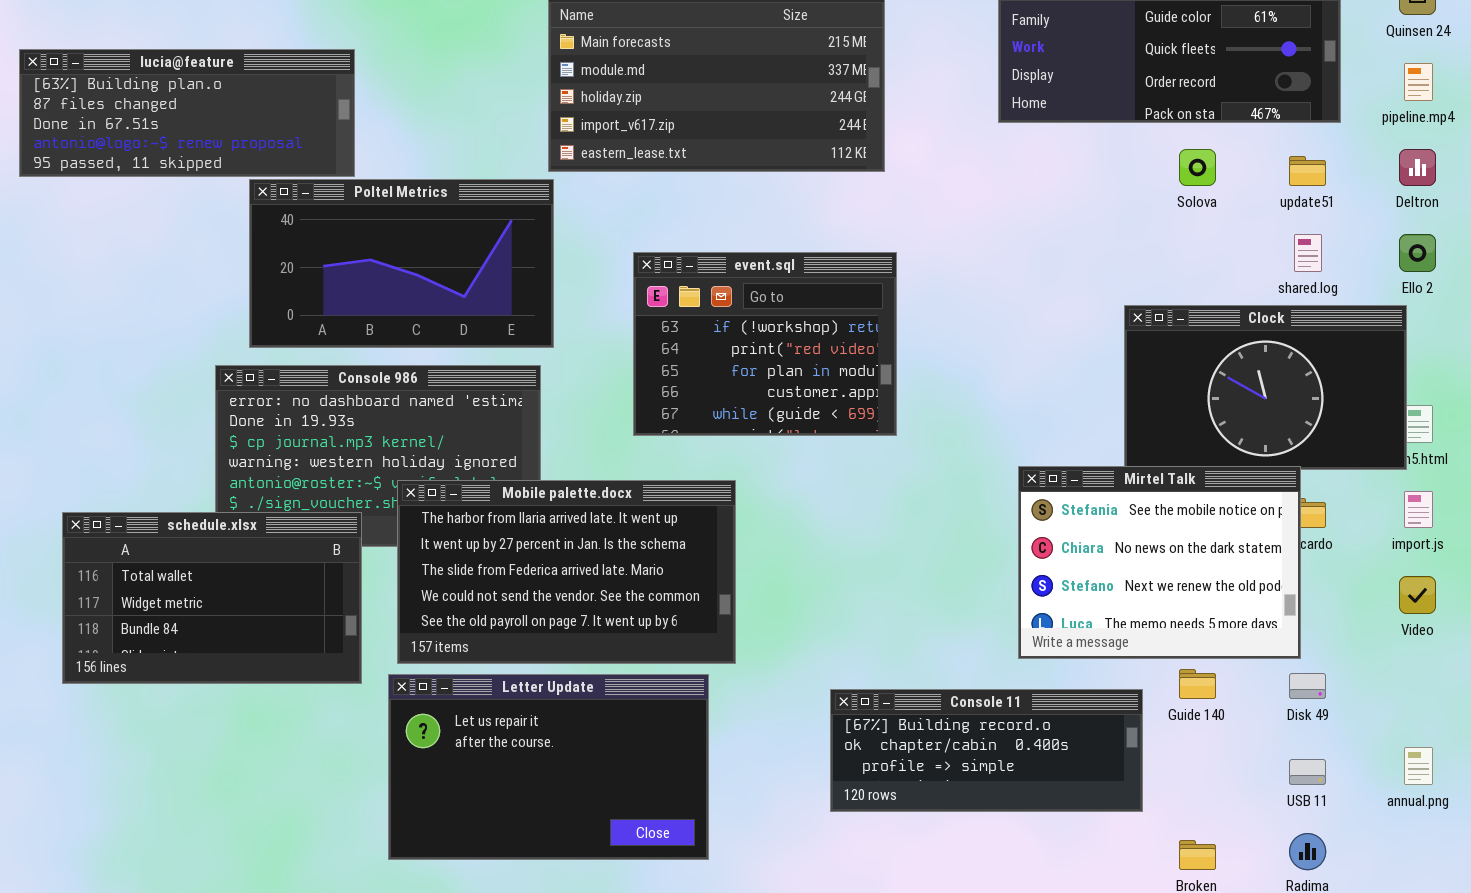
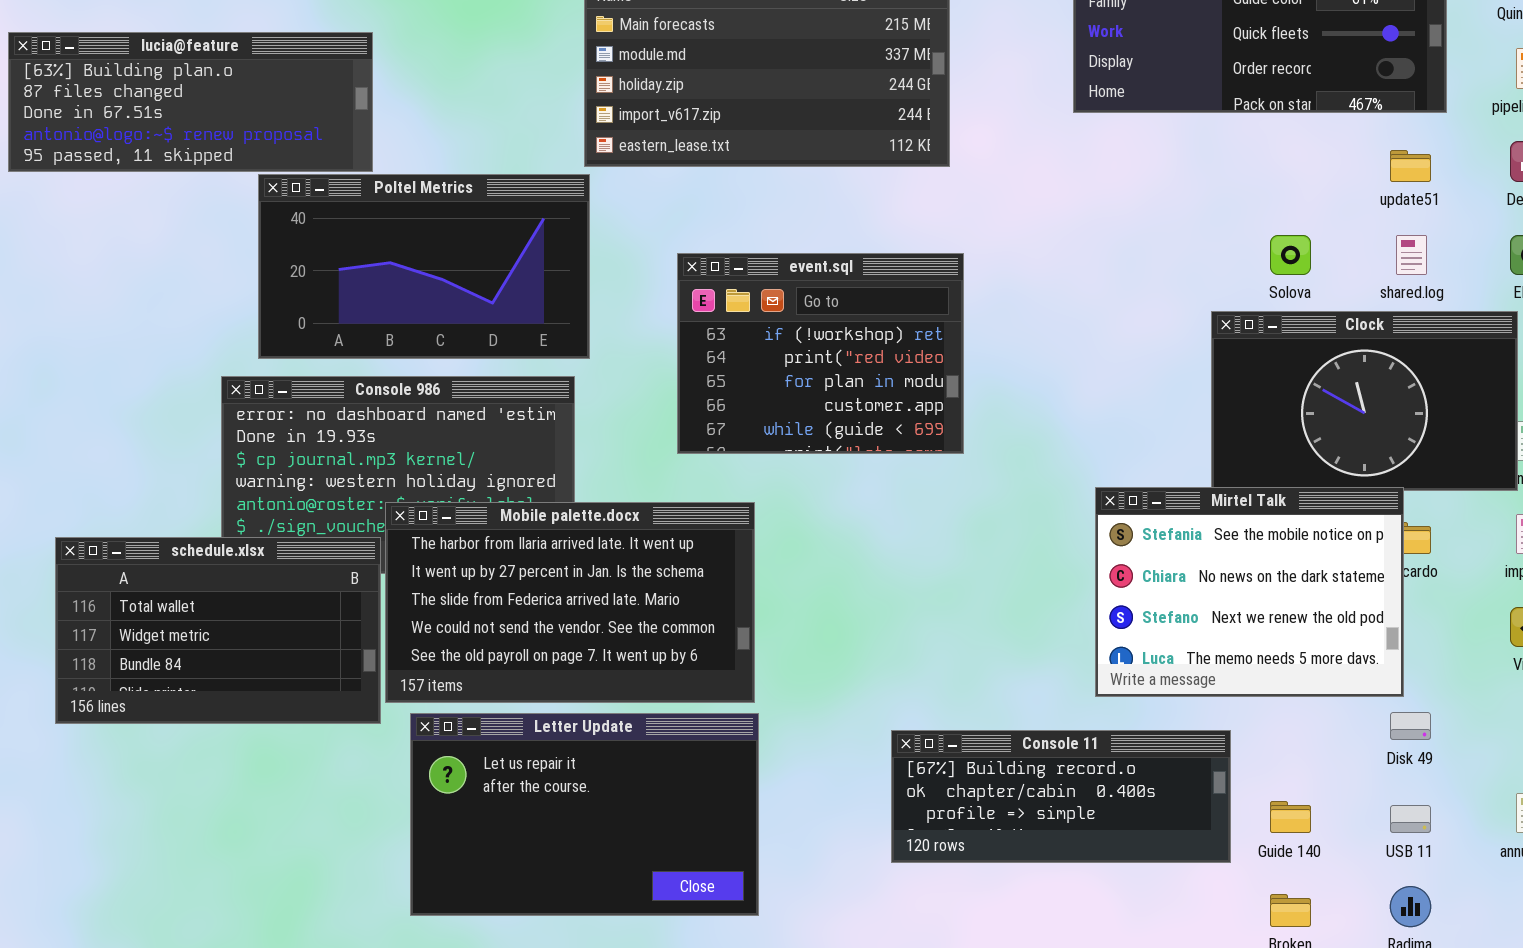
Solova: [1179,149,1216,186] -> [1270,235,1311,275], moved
Mobile palette.docx: [397,480,736,664] -> [385,502,755,703], moved
Guide 140: [1179,669,1216,699] -> [1270,801,1311,833], moved

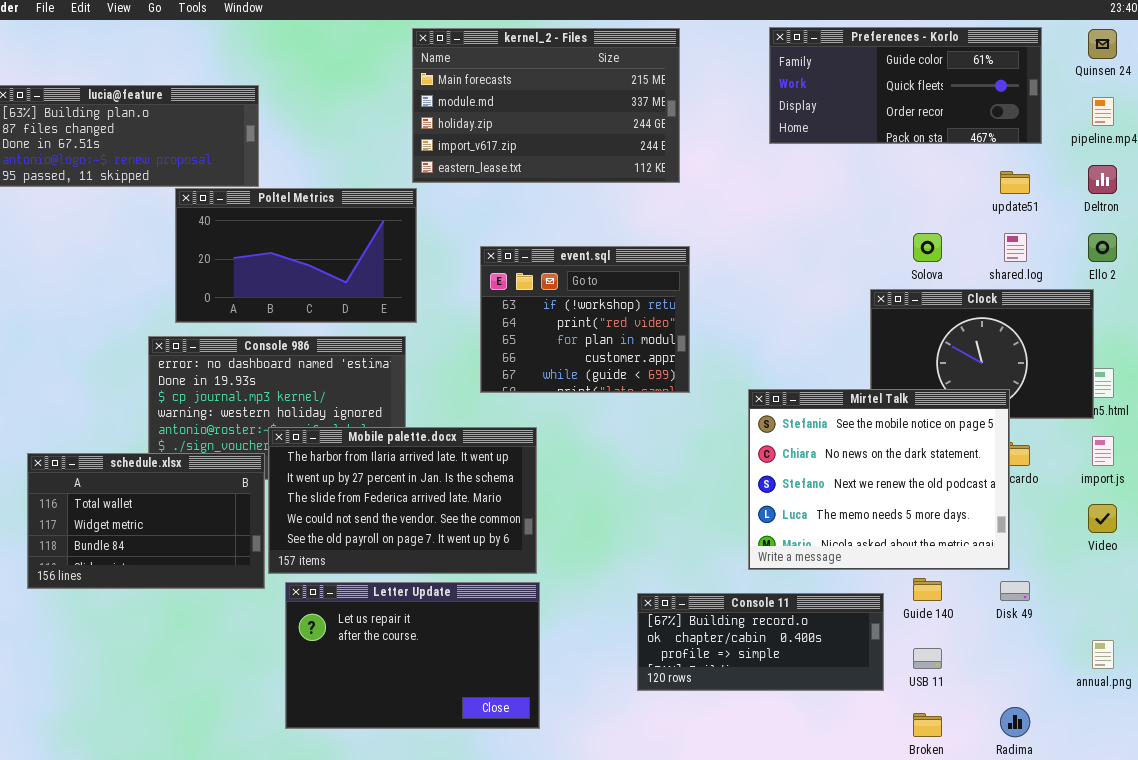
Mirtel Talk: [1095,487,1404,697] -> [748,389,1010,570], resized
Guide 140: [1270,801,1311,833] -> [913,578,942,601], moved
USB 11: [1390,805,1431,833] -> [913,648,942,669], moved

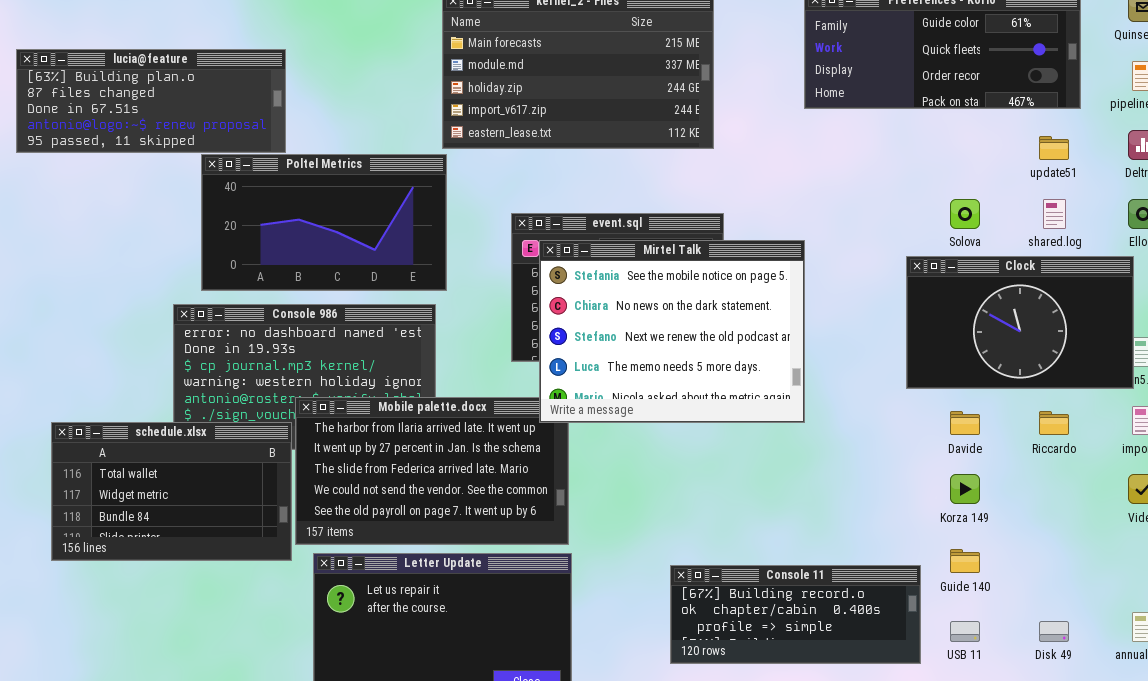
Mirtel Talk: [748,389,1010,570] -> [539,240,805,423], moved
Disk 49: [1000,581,1030,601] -> [1039,621,1069,642], moved

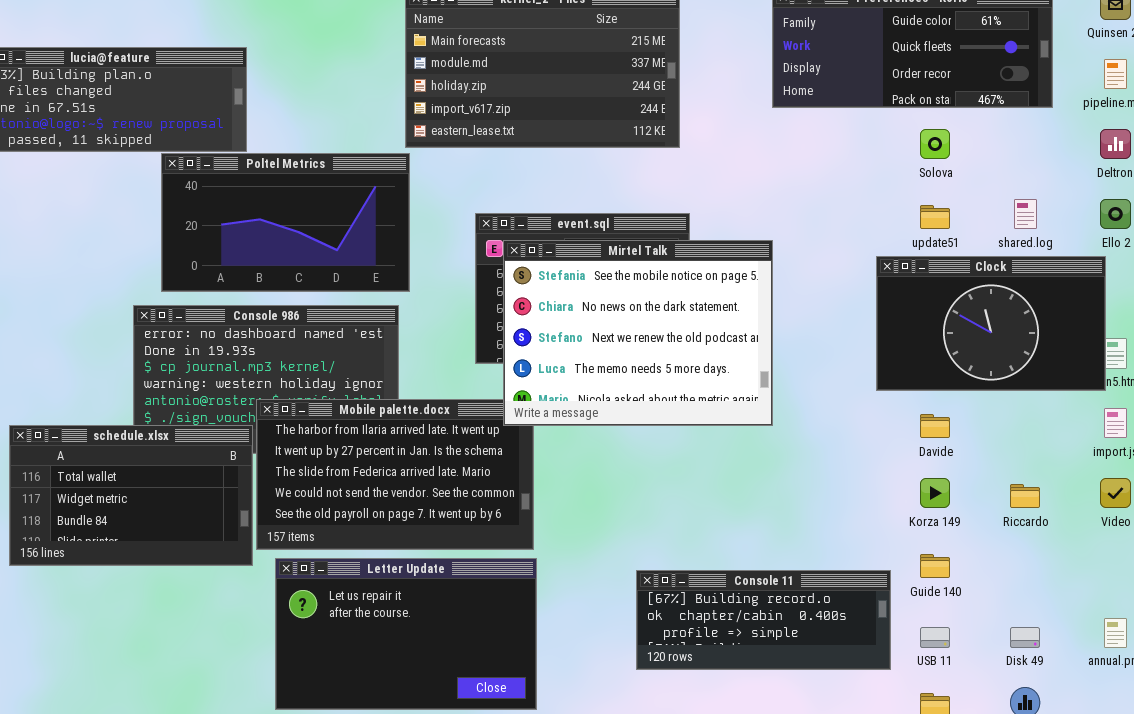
update51: [1039,136,1069,160] -> [920,205,950,229], moved
Solova: [950,199,980,229] -> [920,129,950,159], moved
Riccardo: [1039,411,1069,435] -> [1010,484,1040,508], moved

